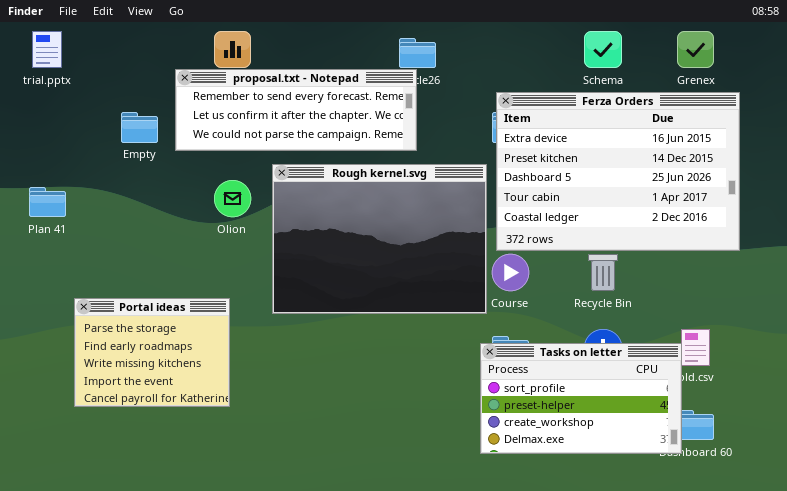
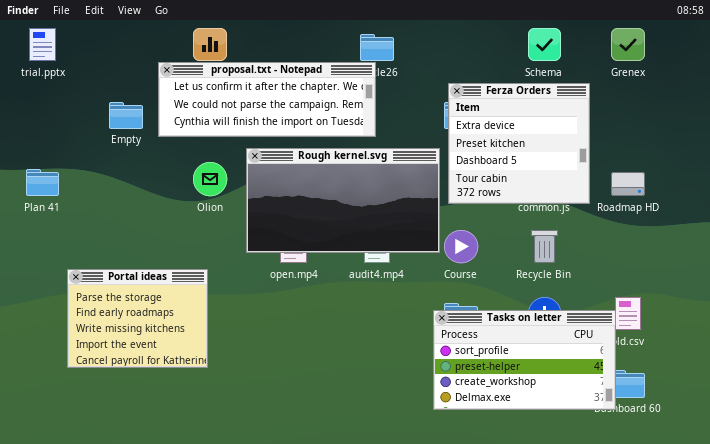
proposal.txt - Notepad: [175,69,417,151] -> [158,62,376,137], scrolled down 1 row
Ferza Orders: [496,92,740,251] -> [448,83,590,204], resized
Rough kernel.svg: [272,164,487,314] -> [246,148,440,253], resized

